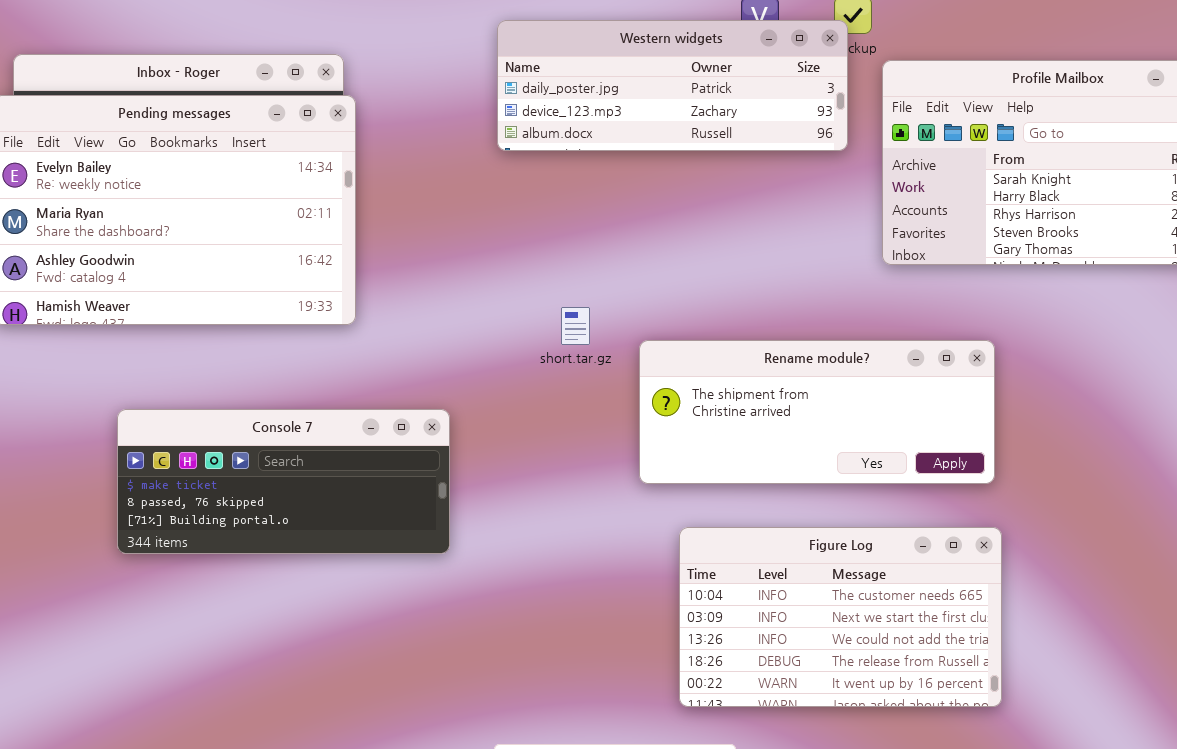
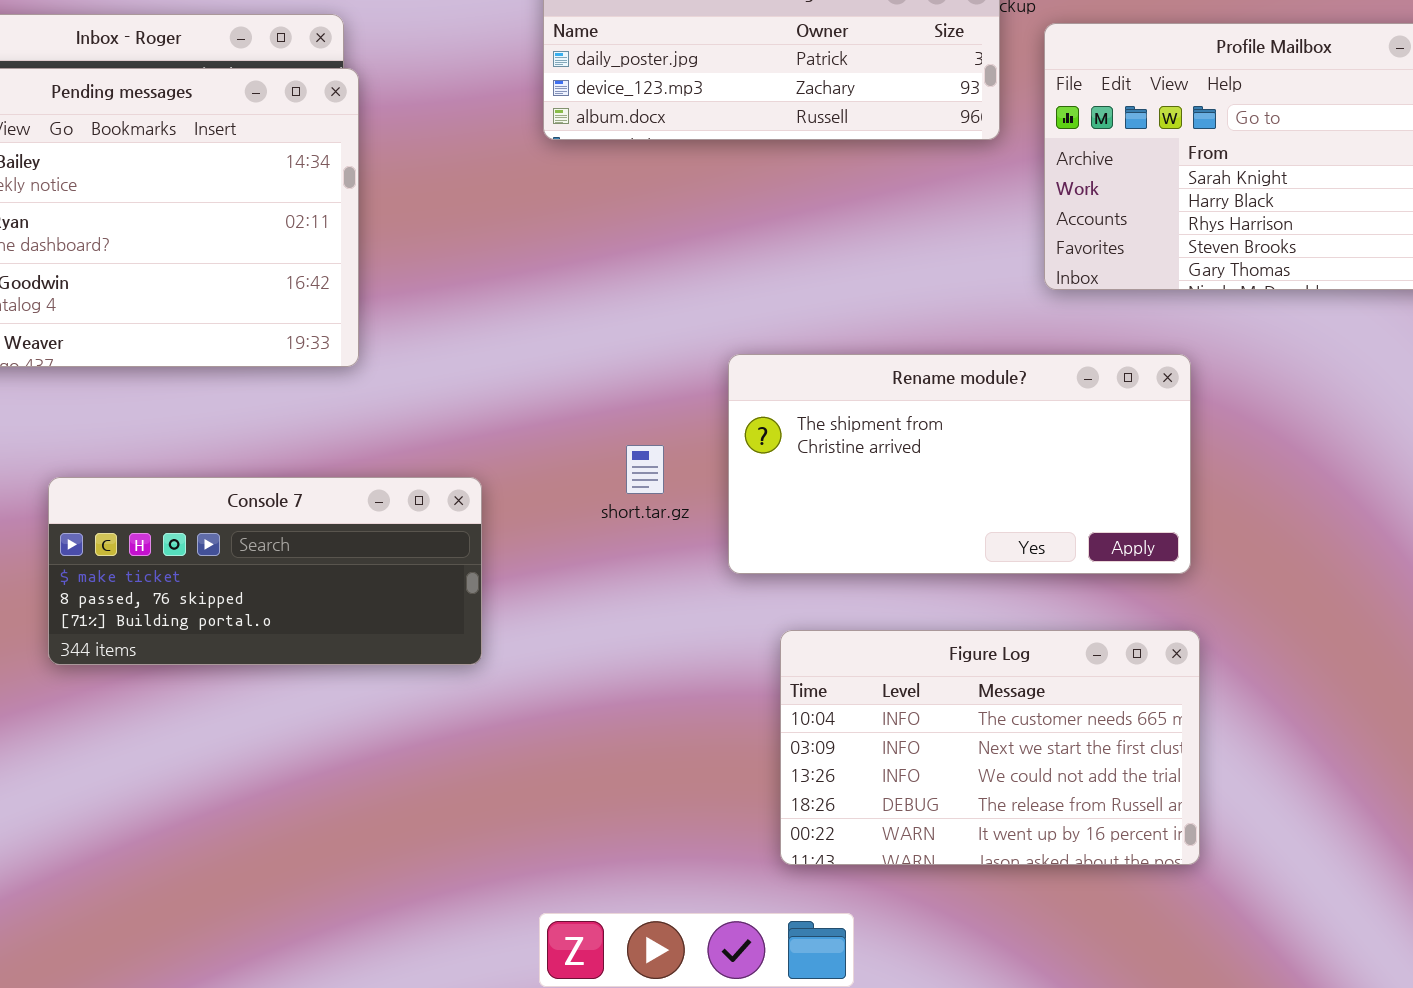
short.tar.gz: [561,307,590,345] -> [626,445,664,494], moved
Rename module?: [639,340,995,484] -> [728,354,1191,574], resized

